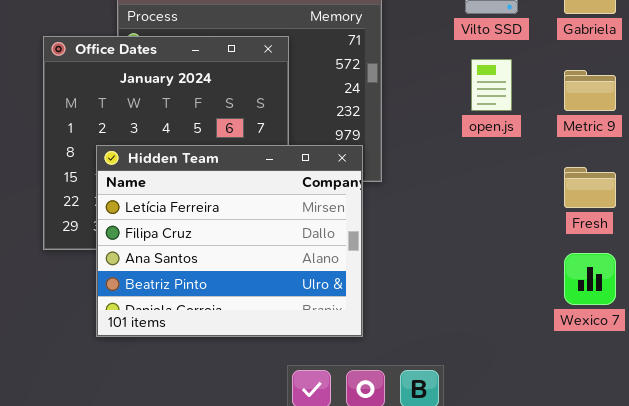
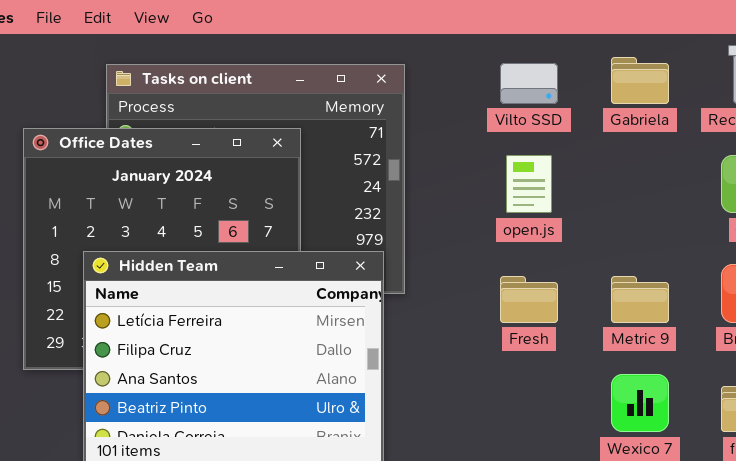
Metric 9: [564,70,616,111] -> [611,276,669,323], moved
Fresh: [564,167,616,208] -> [500,276,558,323], moved

